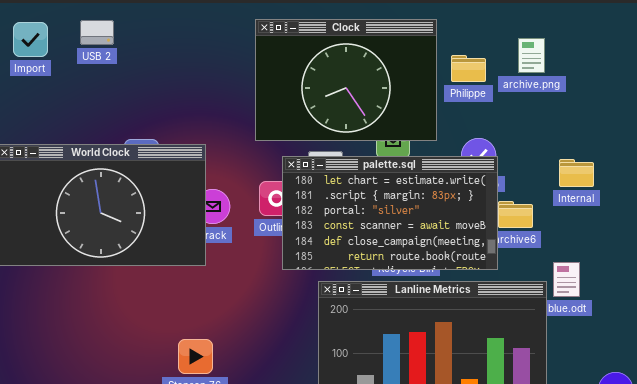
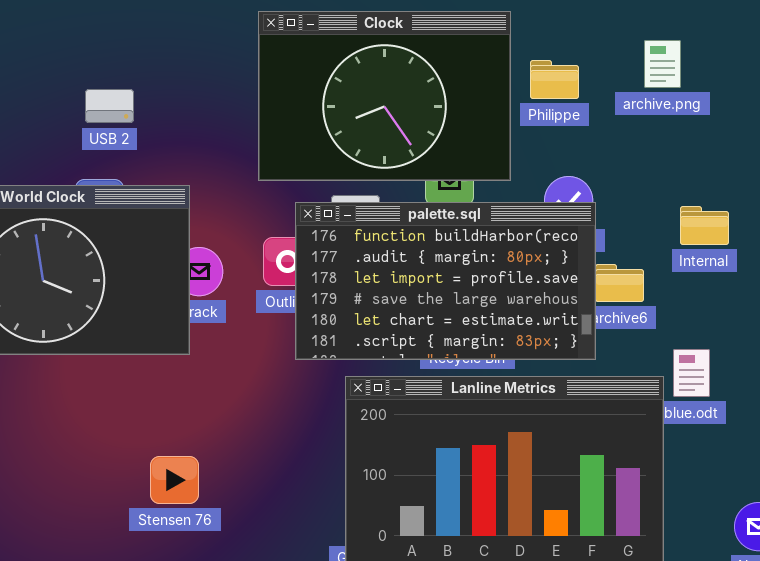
USB 2: [80,20,114,45] -> [85,89,134,123], moved
archive.png: [518,38,545,73] -> [644,40,681,88], moved
palette.sql: [282,156,498,270] -> [295,202,596,360], scrolled up 4 rows

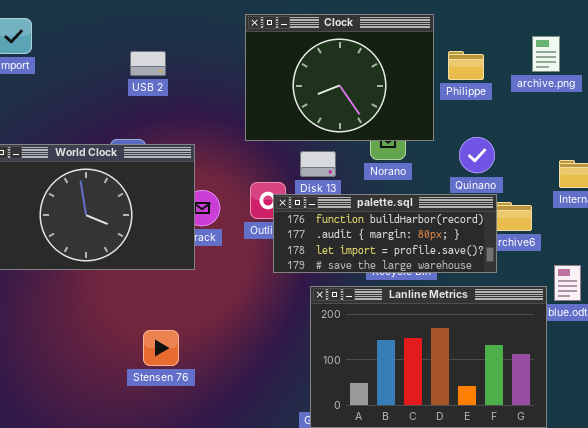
USB 2: [85,89,134,123] -> [130,51,166,76], moved
palette.sql: [295,202,596,360] -> [273,194,497,273], resized
Stensen 76: [150,456,199,504] -> [143,330,179,366], moved

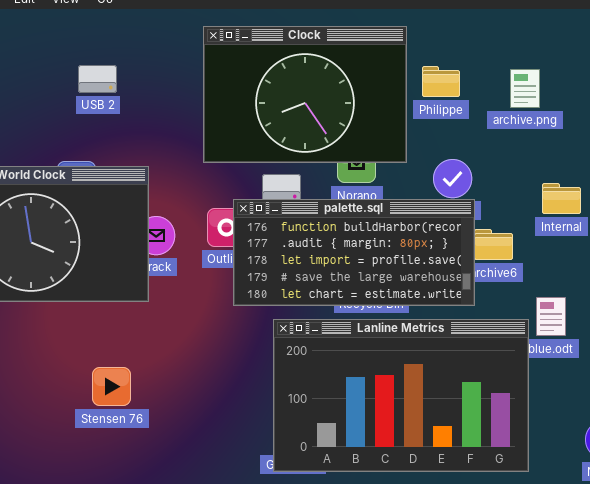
archive.png: [532,36,560,72] -> [510,69,540,108], moved
palette.sql: [273,194,497,273] -> [233,199,475,306], resized

